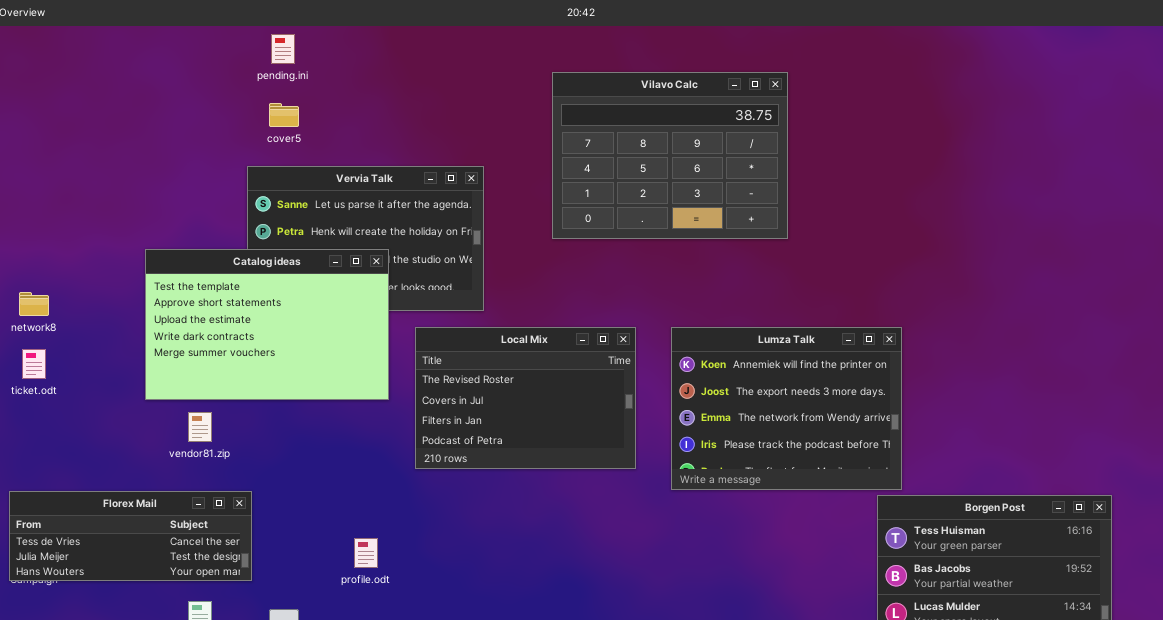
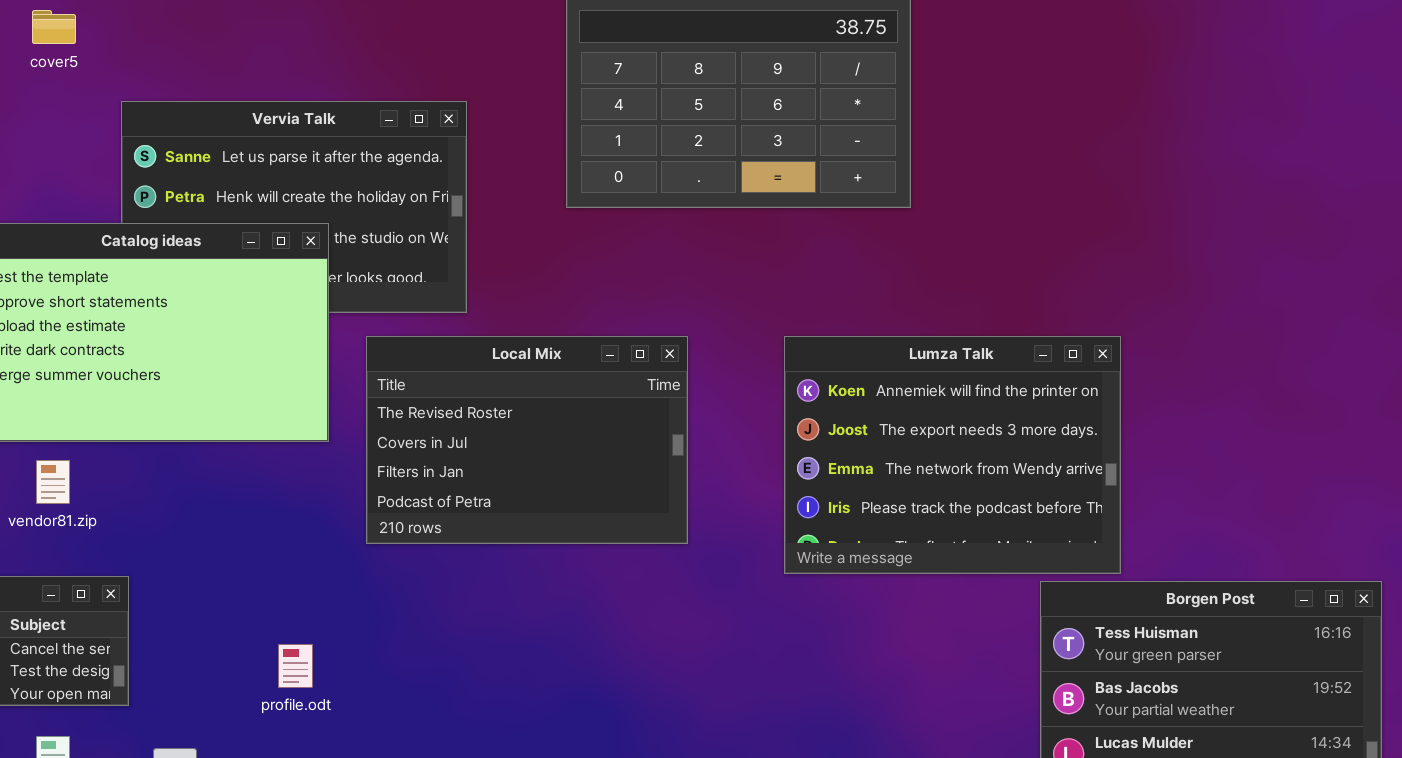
cover5: [269,103,299,127] -> [32,10,76,44], moved
Lumza Talk: [671,327,902,490] -> [784,336,1121,574], moved

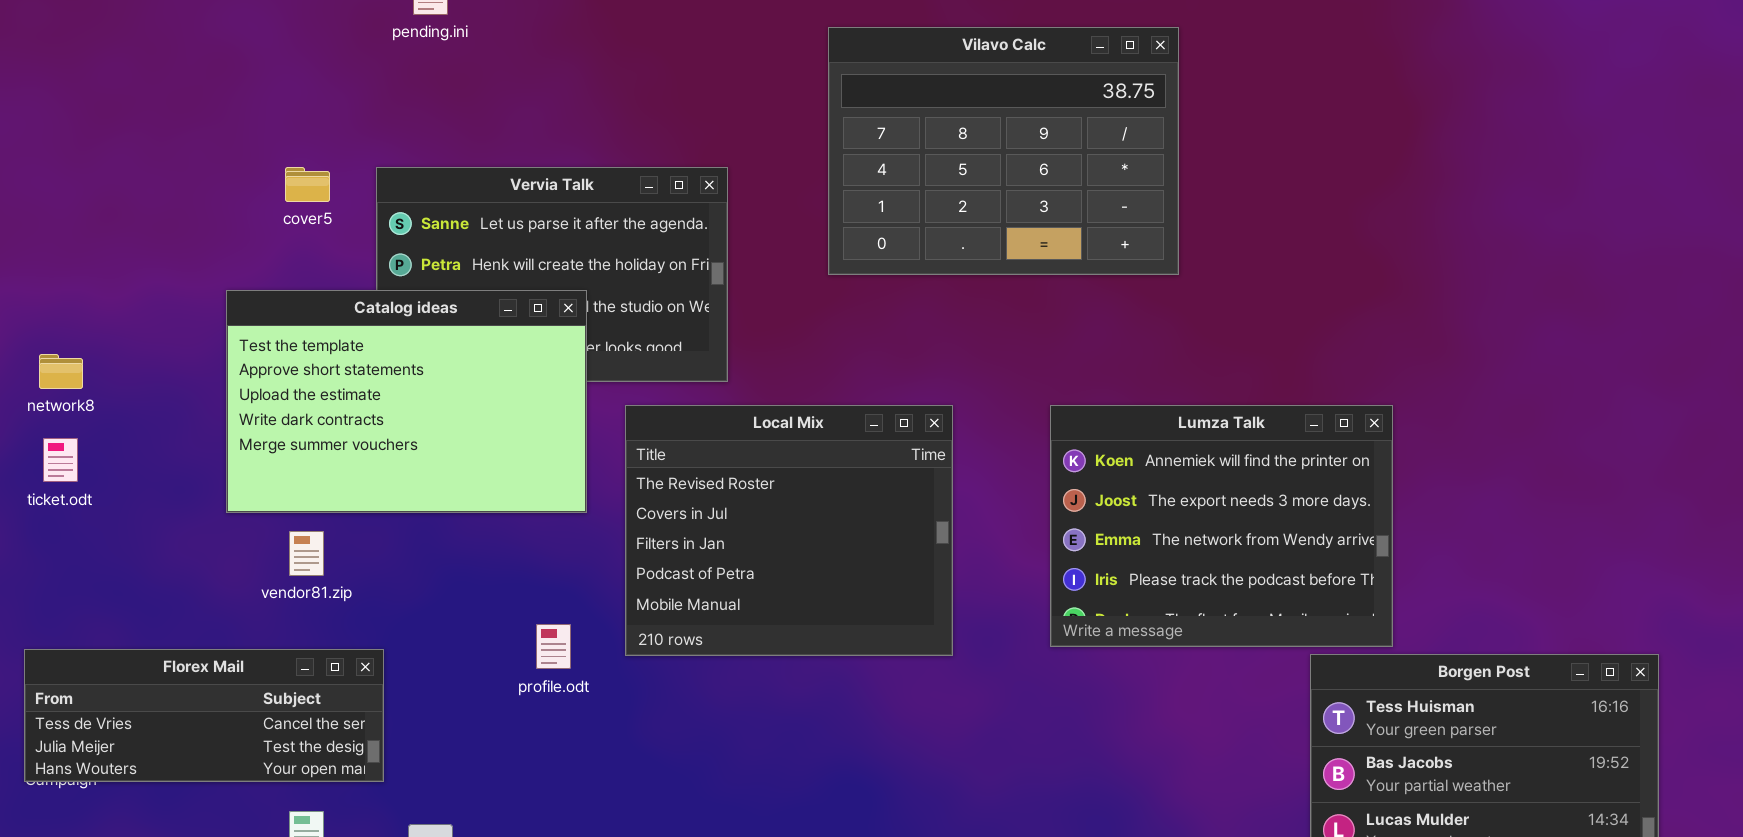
cover5: [32,10,76,44] -> [285,167,330,202], moved
Local Mix: [366,336,688,544] -> [625,405,953,656], resized
profile.odt: [278,644,313,688] -> [536,624,571,669], moved

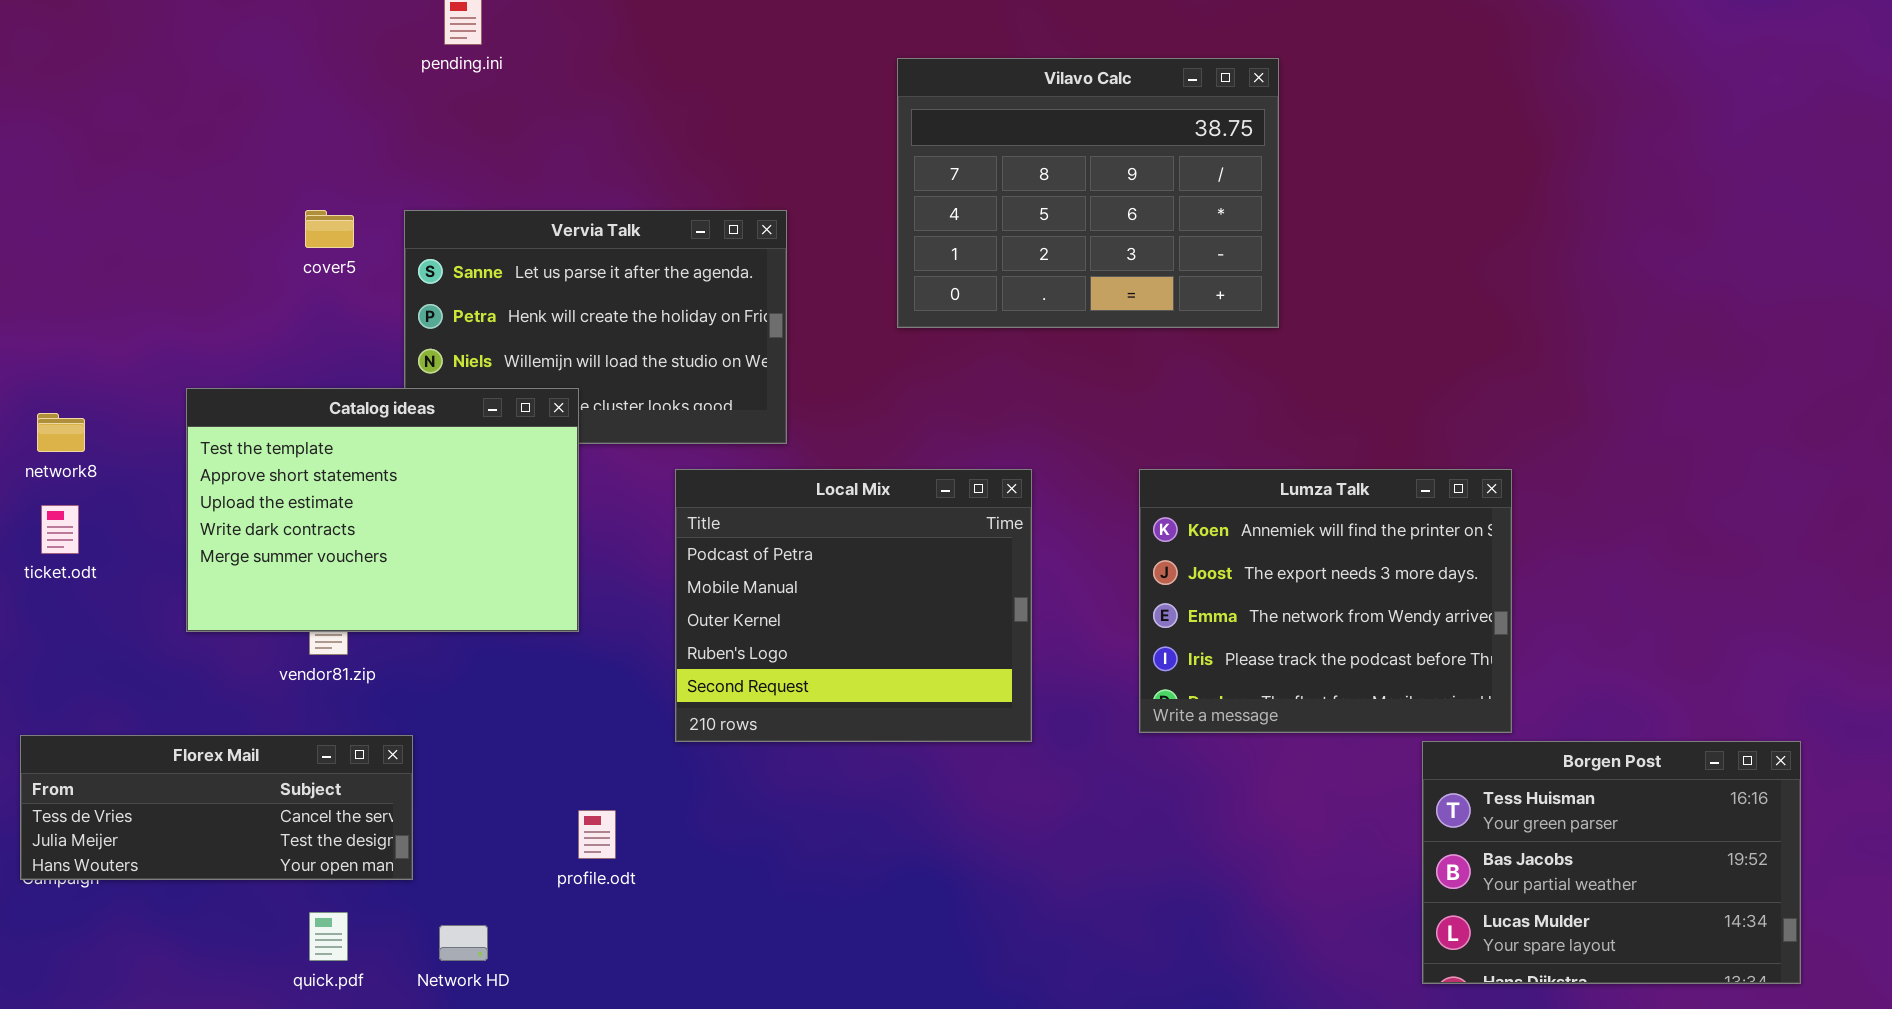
Catalog ideas: [226,290,587,513] -> [186,388,579,632], moved
Local Mix: [625,405,953,656] -> [675,469,1032,742], scrolled down 3 rows
profile.odt: [536,624,571,669] -> [578,810,616,859], moved

